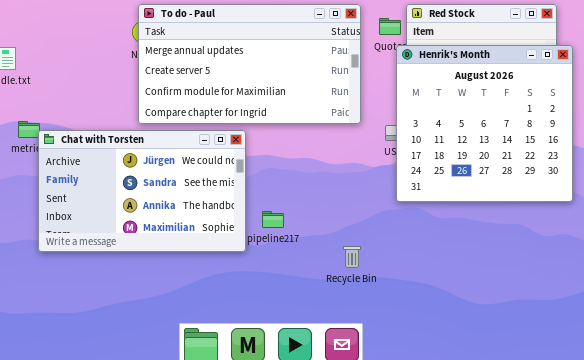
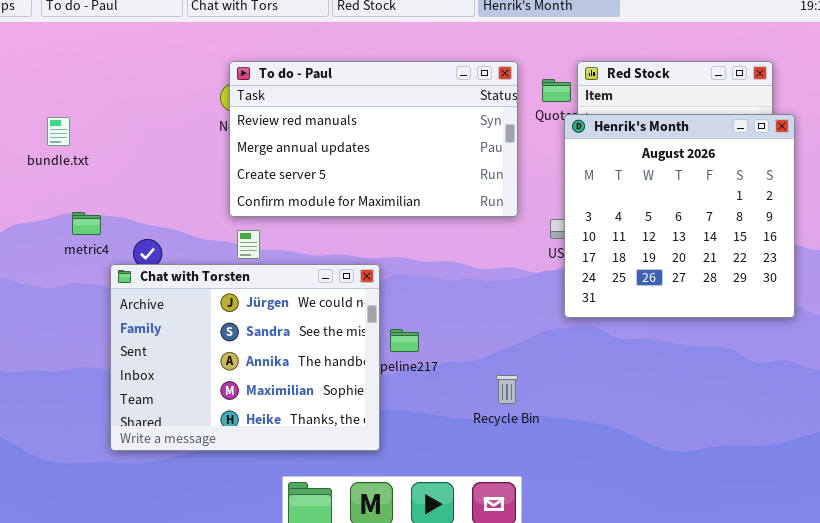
To do - Paul: [138,4,361,124] -> [229,61,518,217], scrolled up 1 row
Chat with Torsten: [38,130,246,252] -> [110,264,380,451], moved, resized

